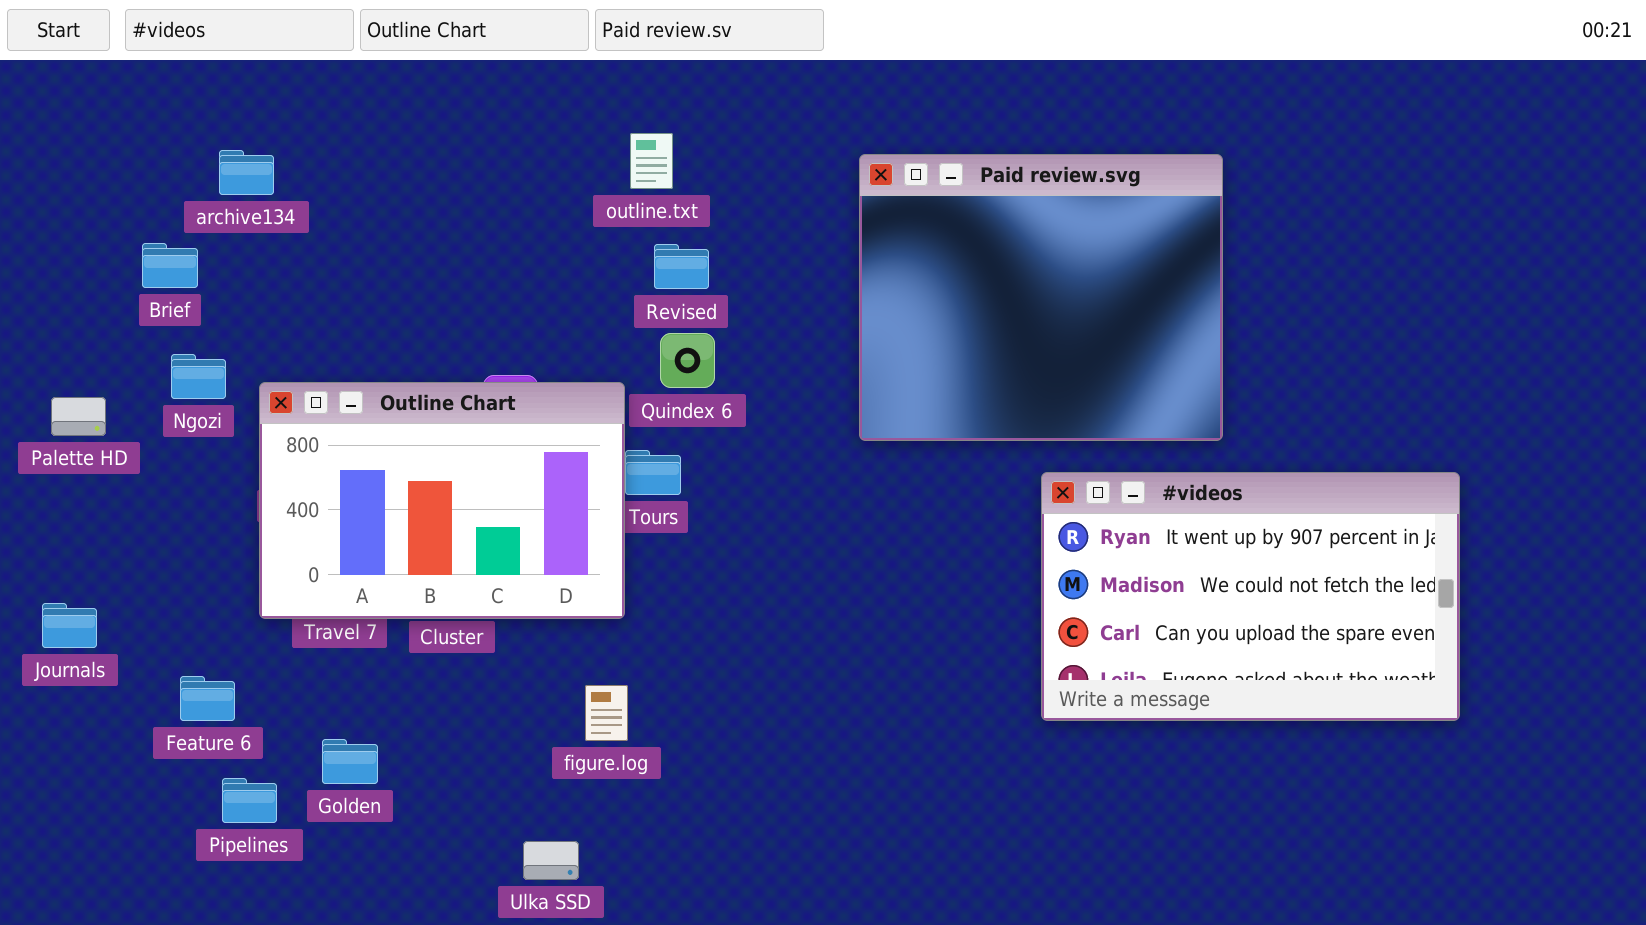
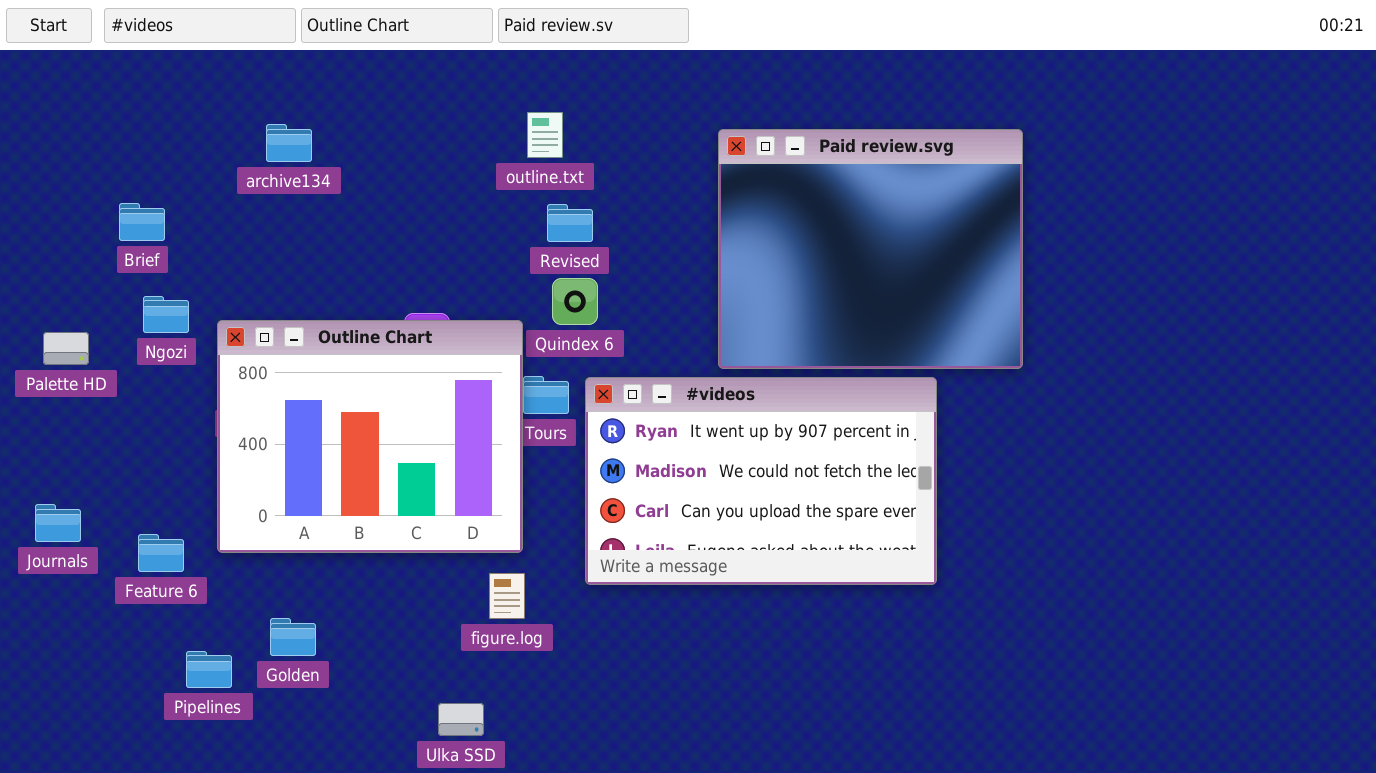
archive134: [219,150,274,195] -> [266,124,312,162], moved
Outline Chart: [259,382,625,619] -> [217,320,523,553], resized
#videos: [1041,472,1460,721] -> [585,377,937,585], moved
Feature 6: [180,676,235,721] -> [138,534,184,572], moved

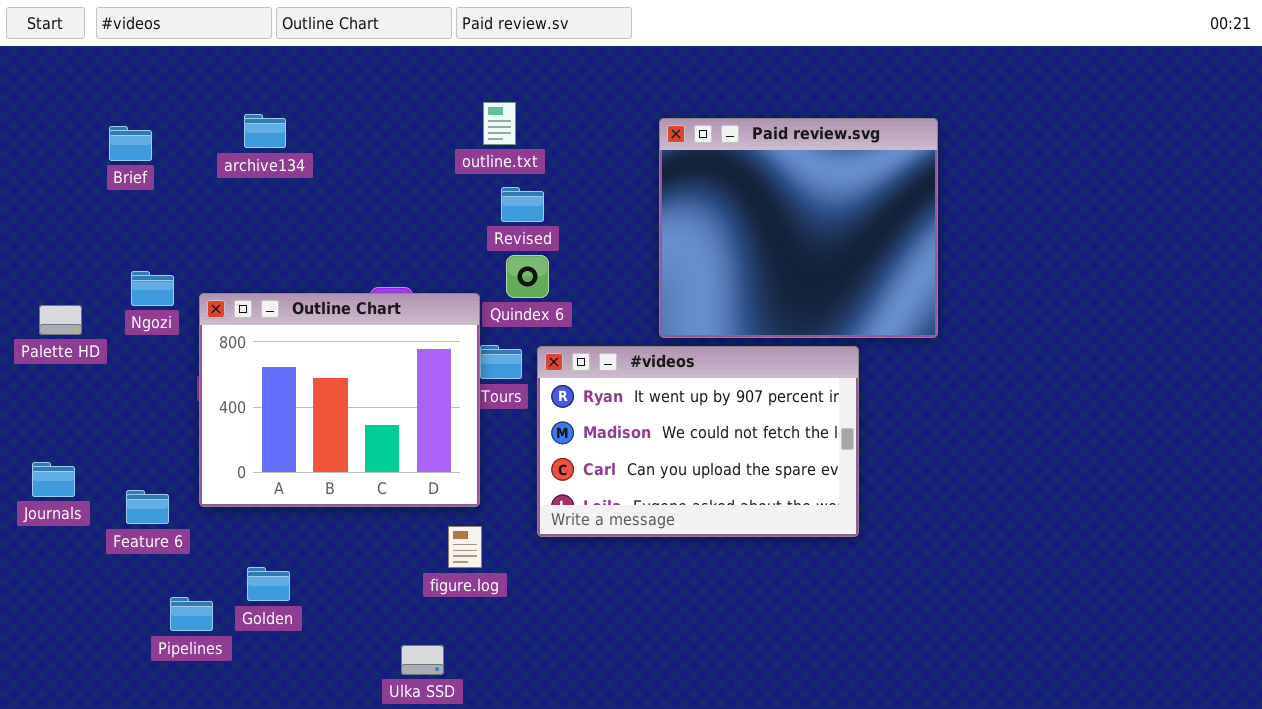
Brief: [119,203,165,241] -> [109,126,152,161], moved

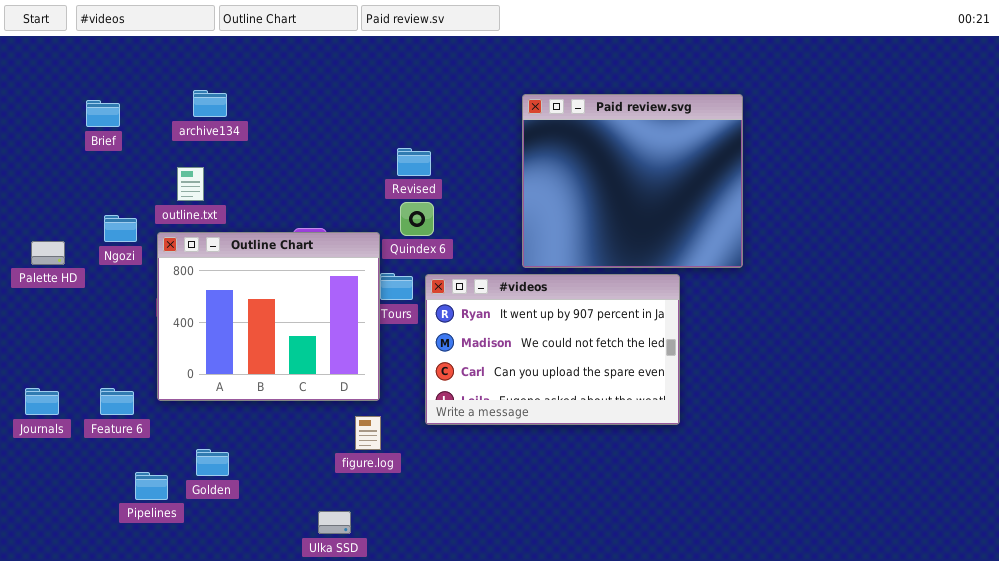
outline.txt: [483,102,516,145] -> [177,167,204,201], moved
Journals: [32,462,75,497] -> [25,388,59,415], moved

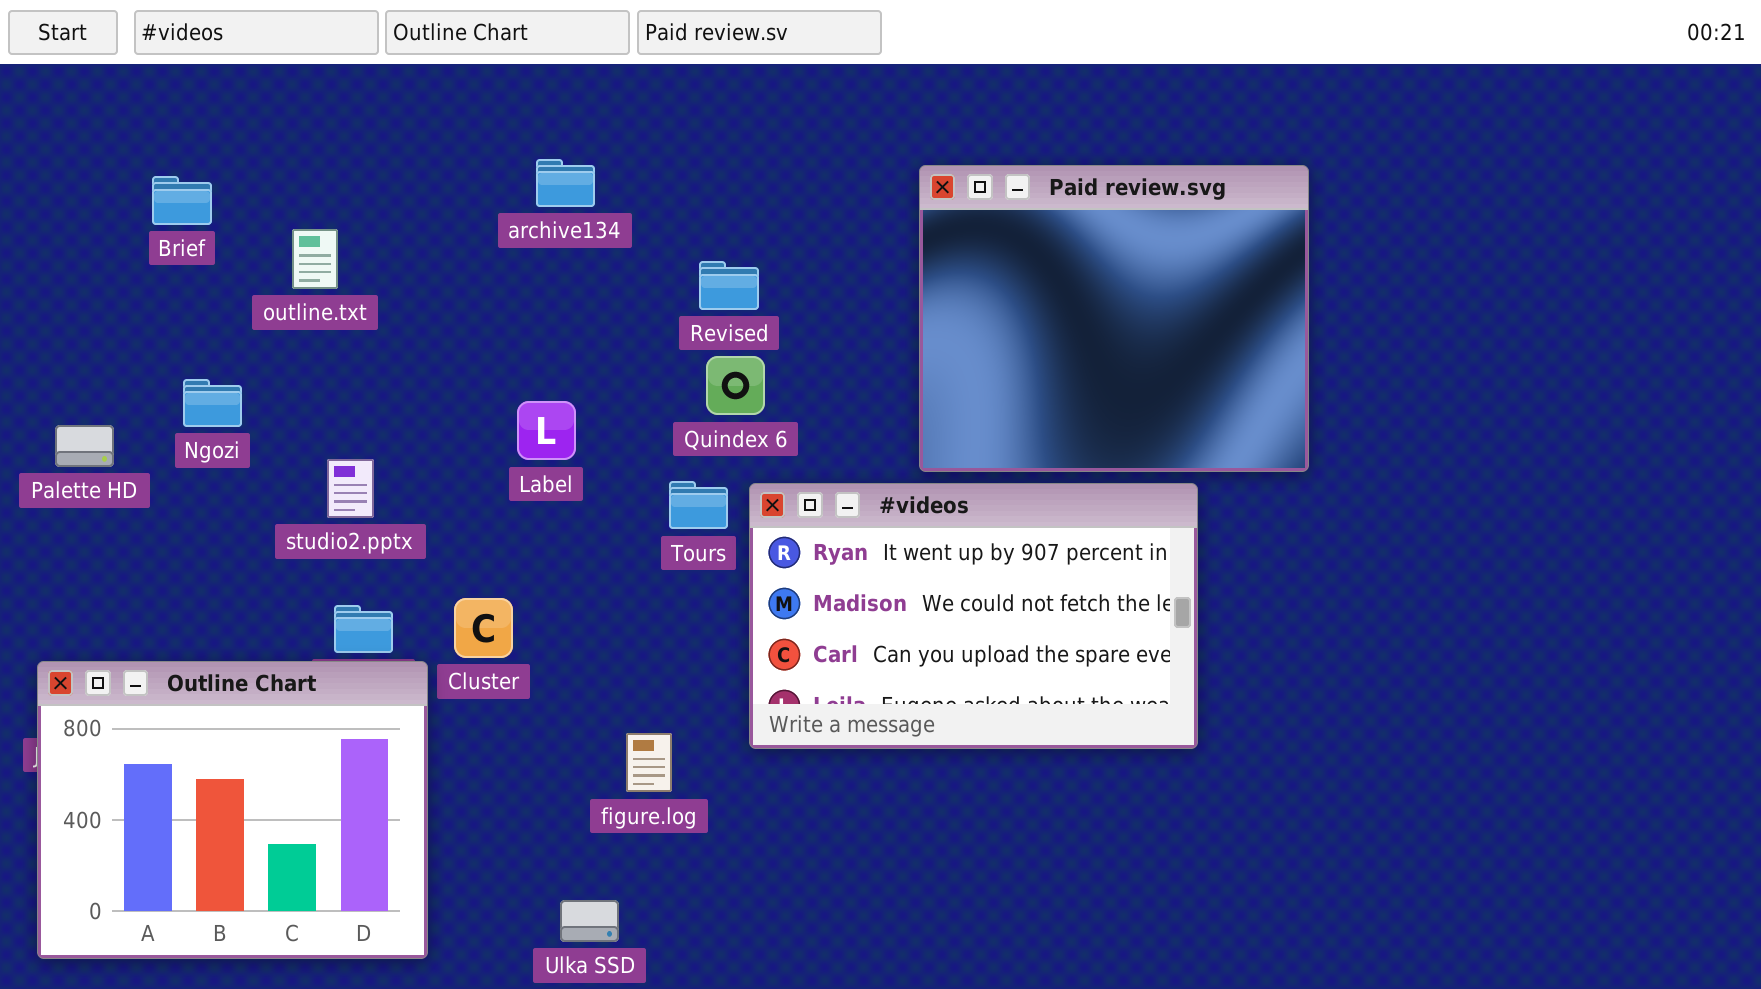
archive134: [193,90,227,117] -> [536,159,595,207], moved
outline.txt: [177,167,204,201] -> [292,229,338,289], moved
Outline Chart: [157,232,380,401] -> [37,661,428,959], moved

